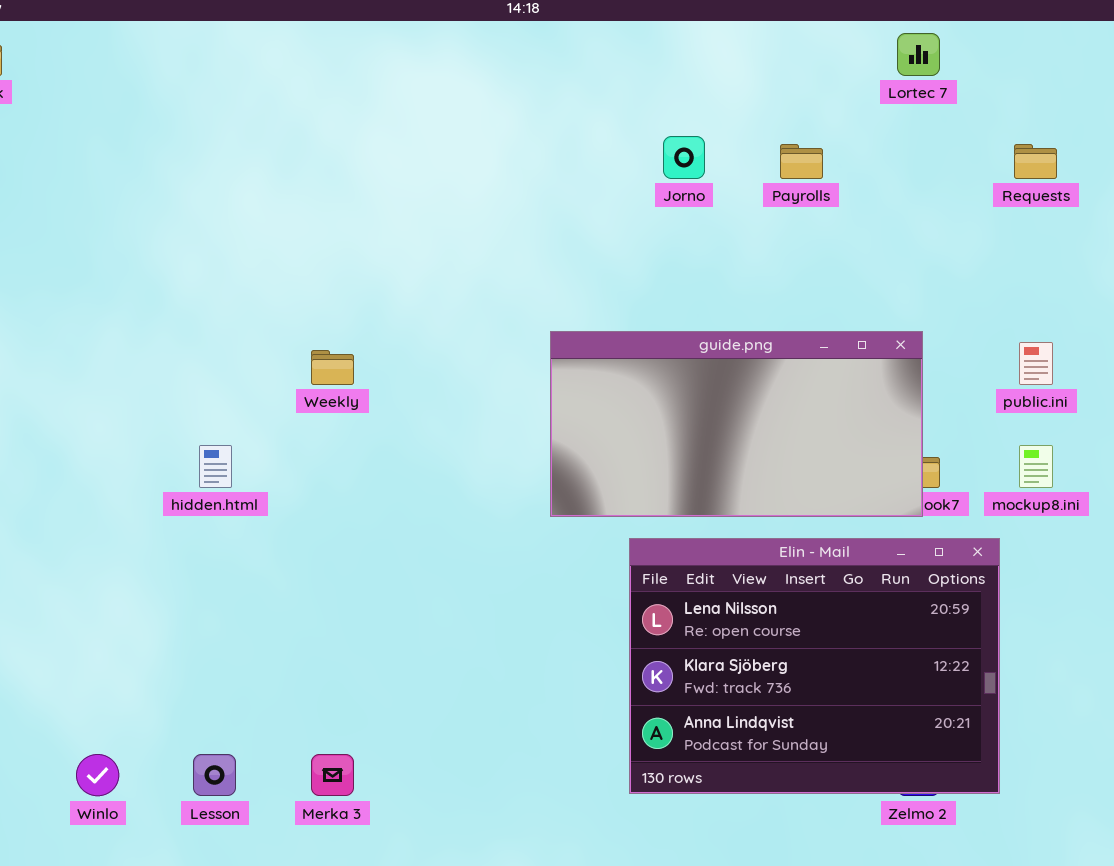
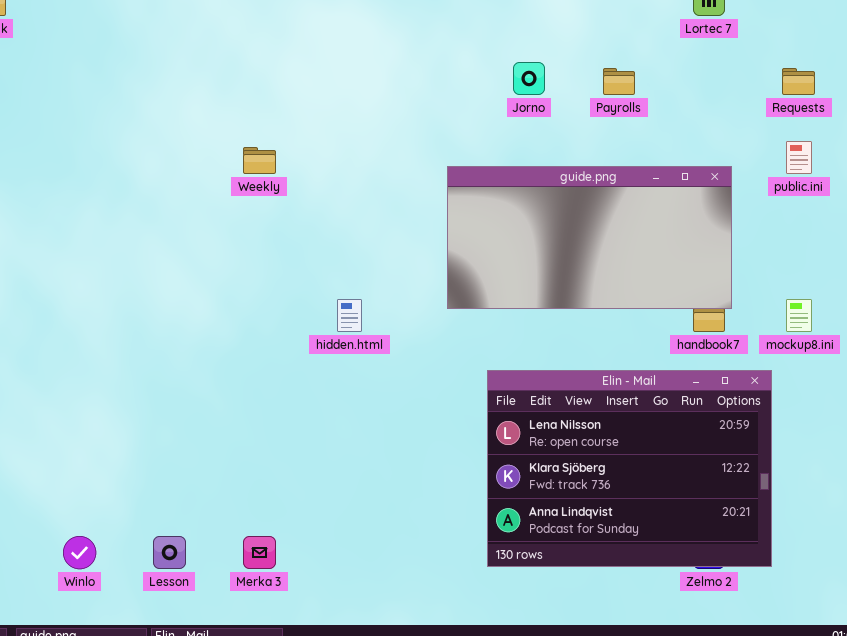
guide.png: [550,331,923,517] -> [447,166,732,309], moved
public.ini: [1019,342,1053,385] -> [786,141,812,174], moved
Weekly: [311,350,354,385] -> [243,147,276,174], moved
hidden.html: [199,445,232,488] -> [337,299,362,332], moved

